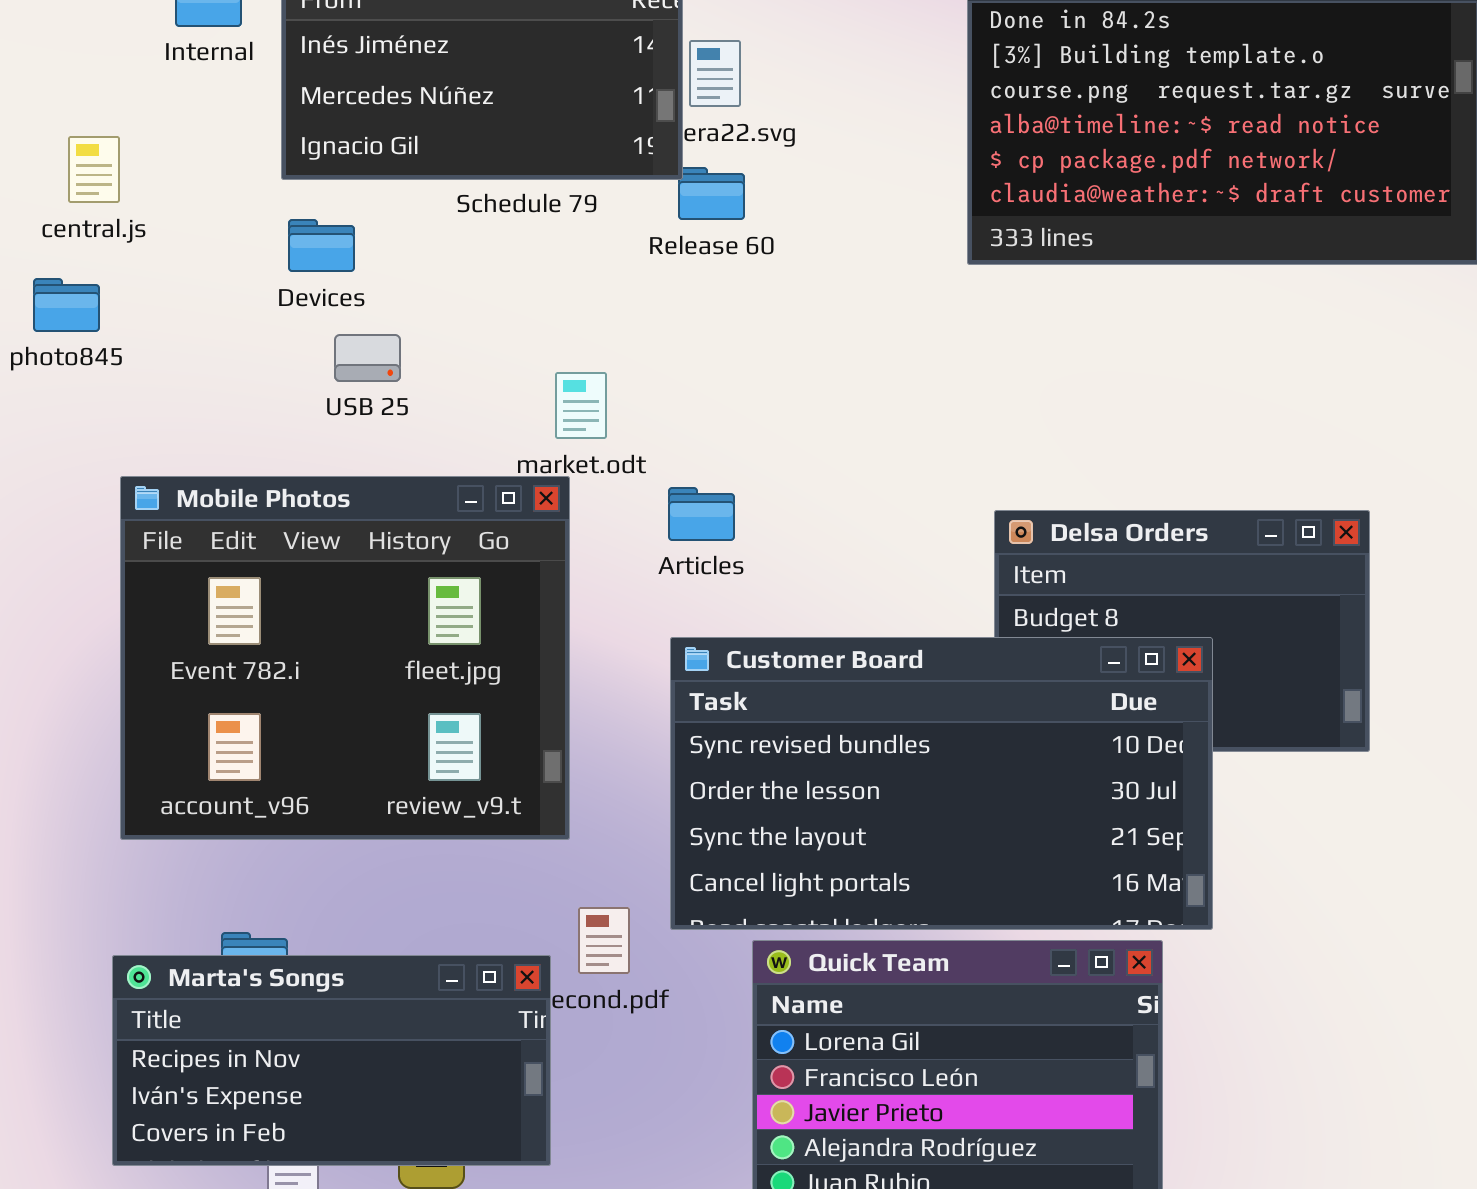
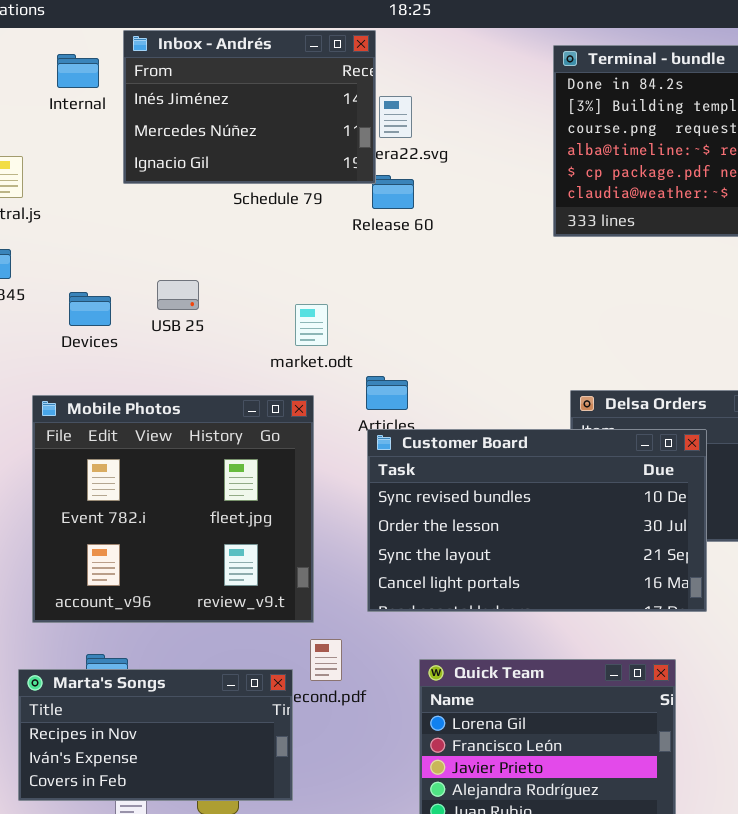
Devices: [288,219,355,272] -> [69,292,111,326], moved
Mobile Photos: [120,476,570,840] -> [32,395,314,623], moved
Customer Board: [670,637,1213,930] -> [367,429,707,612], moved

